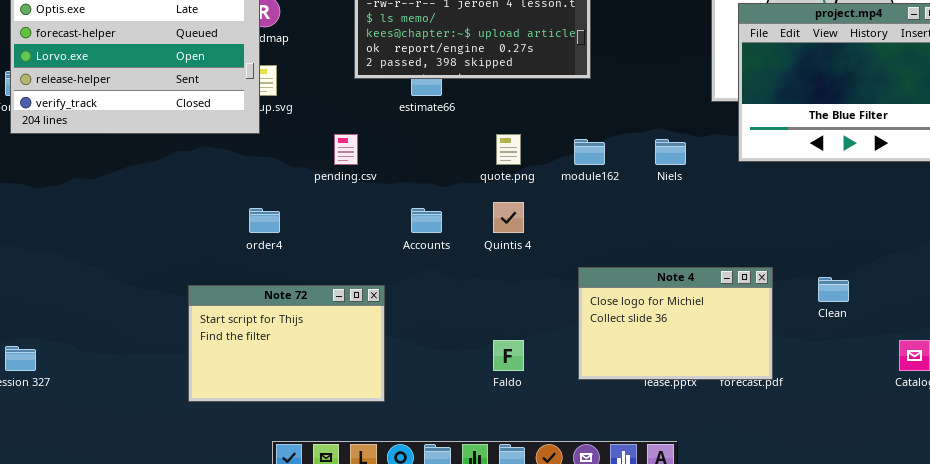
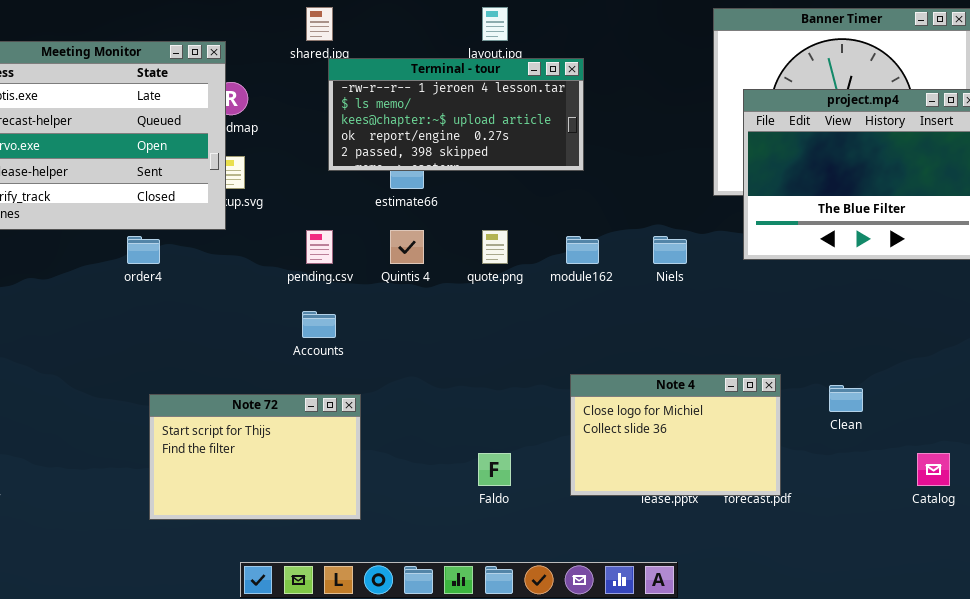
Quintis 4: [493,202,524,233] -> [390,230,424,264], moved
order4: [249,208,280,233] -> [127,236,160,264], moved
Accounts: [411,208,442,233] -> [302,311,336,338], moved

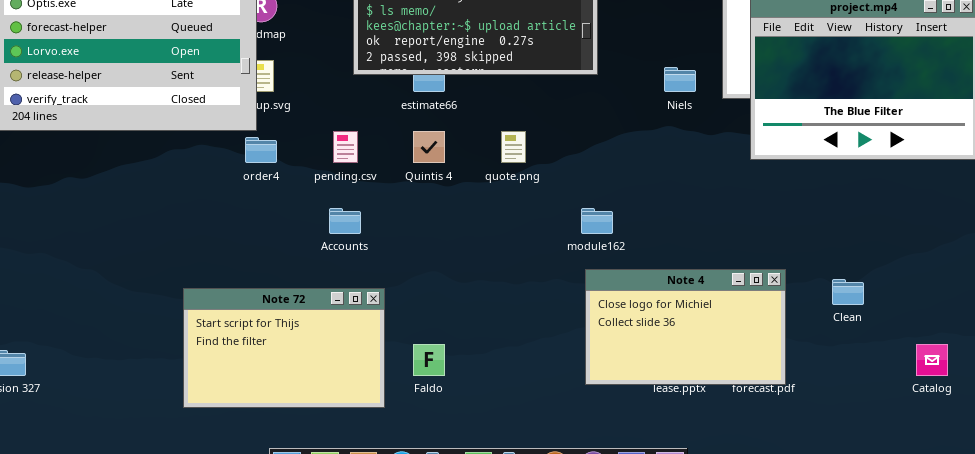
order4: [127,236,160,264] -> [245,137,277,163], moved
module162: [566,236,599,264] -> [581,208,613,234], moved
Niels: [653,236,687,264] -> [664,67,696,92], moved
Faldo: [478,453,511,486] -> [413,344,445,376], moved

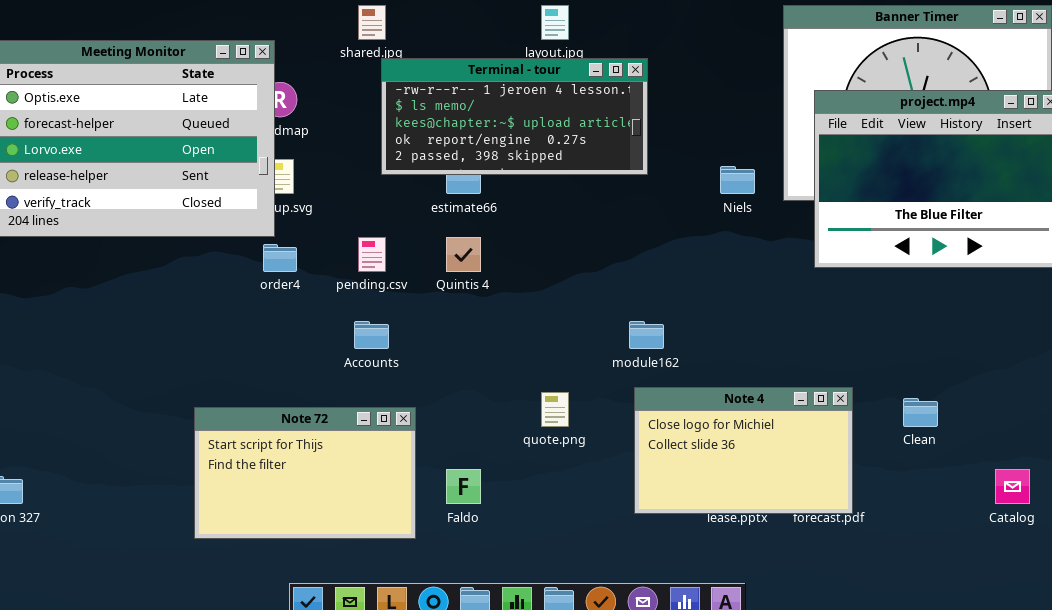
quote.png: [501,131,526,163] -> [541,392,569,427], moved

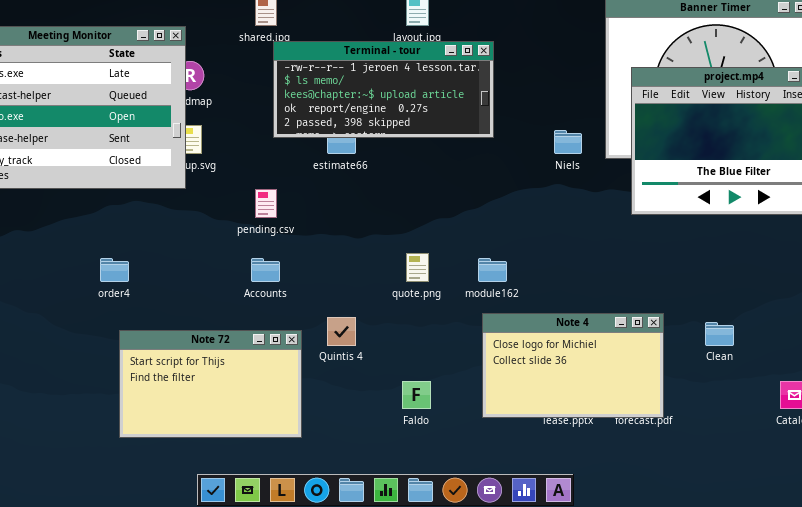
Quintis 4: [446,237,481,272] -> [327,317,356,346], moved
order4: [263,244,297,272] -> [100,258,129,282], moved
quote.png: [541,392,569,427] -> [406,253,429,282], moved
Faldo: [446,469,481,504] -> [402,381,431,409], moved

